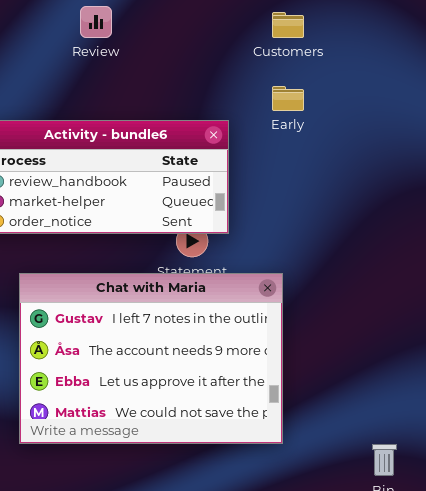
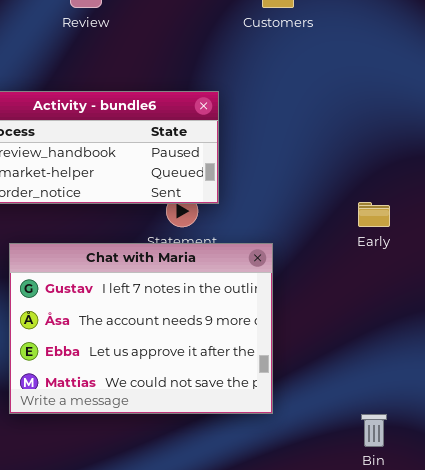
Early: [272,86,304,111] -> [358,202,390,227], moved

